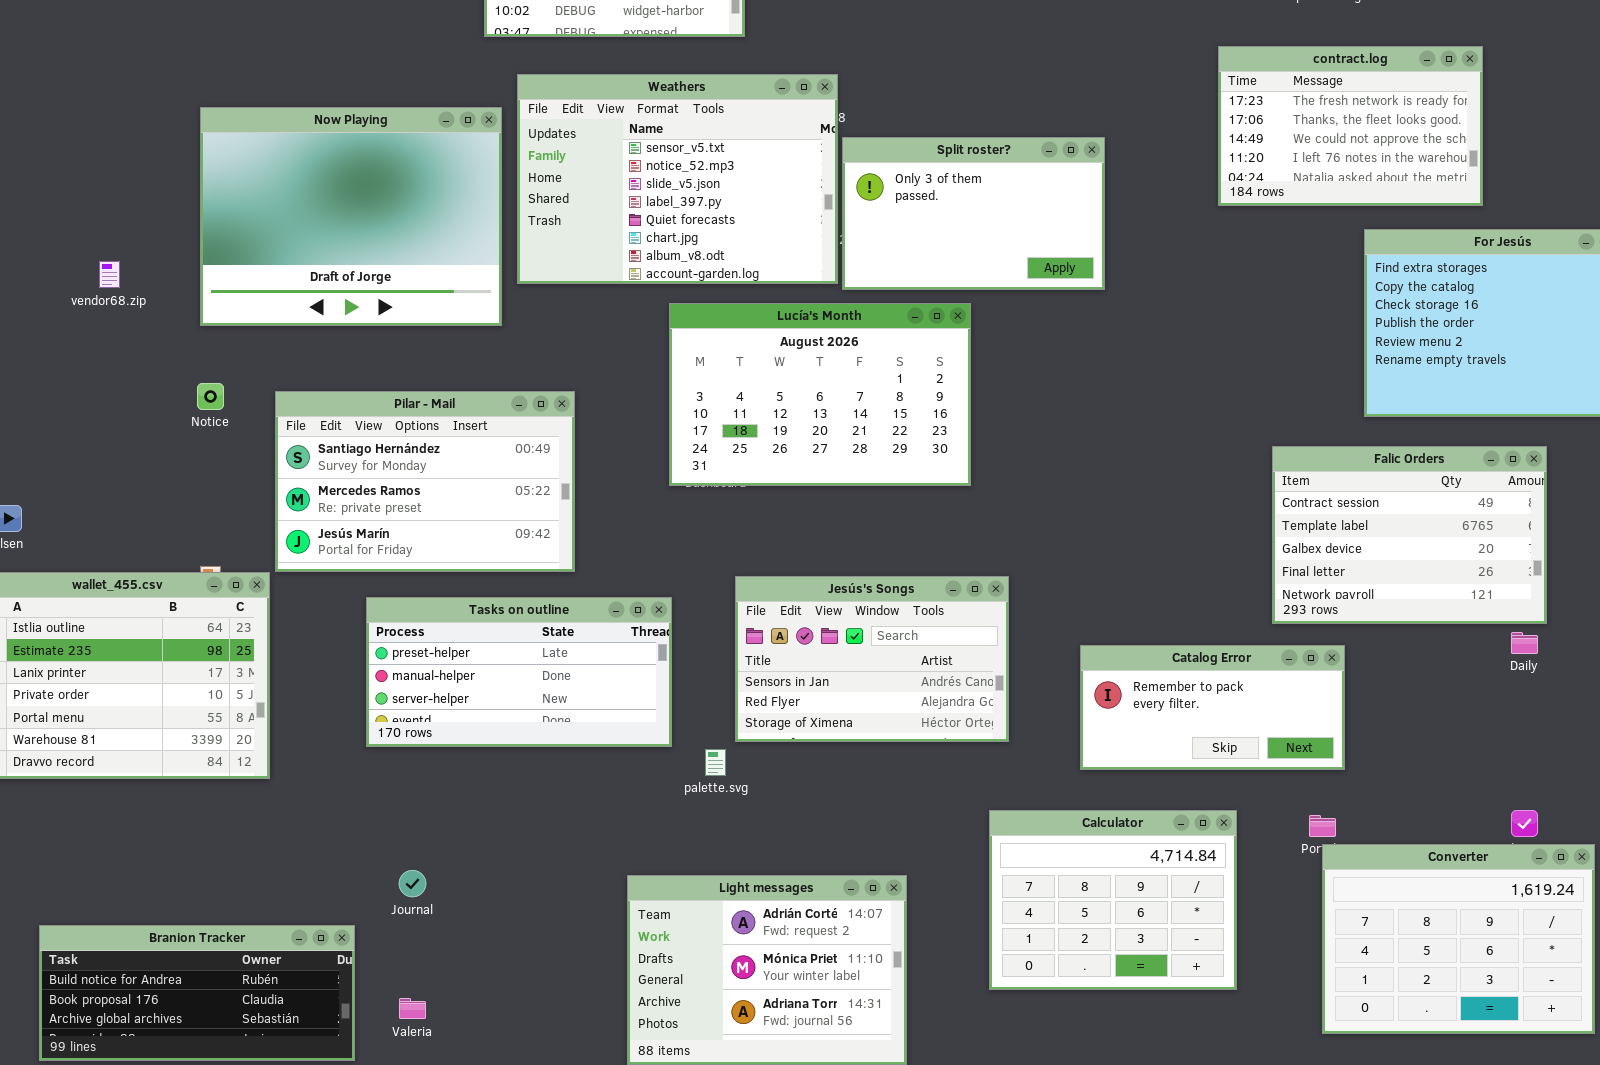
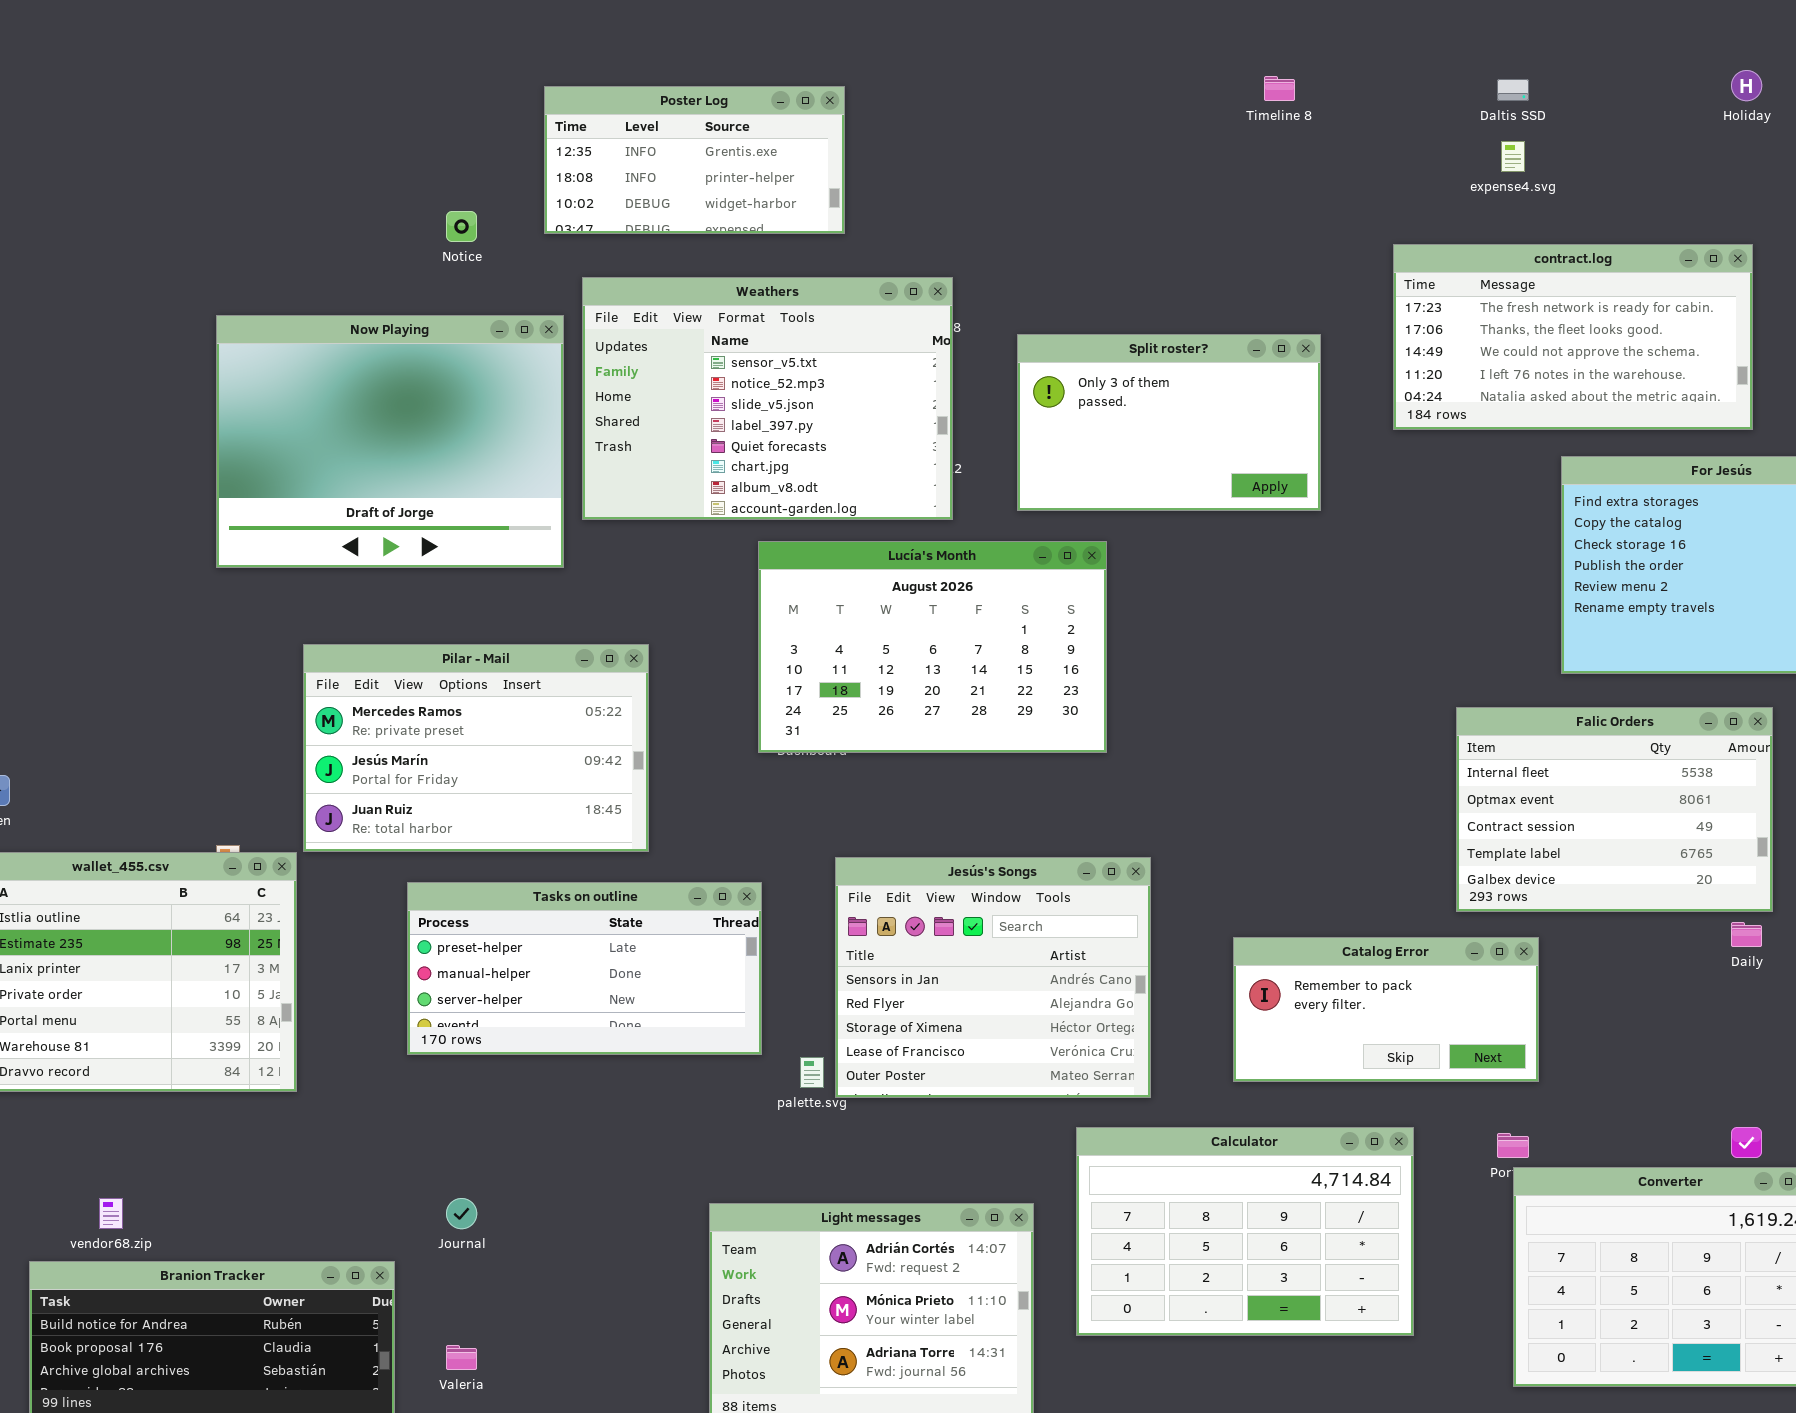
contract.log: [1218,46,1483,206] -> [1393,244,1753,430], resized
Split roster?: [842,137,1105,290] -> [1017,334,1321,511], moved
vendor68.zip: [99,261,120,288] -> [99,1198,123,1229], moved
Notice: [197,383,224,410] -> [446,211,477,242], moved
Pilar - Mail: [275,391,575,572] -> [303,644,649,852], scrolled down 1 row
Falic Orders: [1272,446,1547,624] -> [1456,707,1773,912], scrolled up 2 rows
Jesús's Songs: [735,576,1009,742] -> [835,857,1151,1098], resized
Calculator: [989,810,1237,990] -> [1076,1127,1414,1336], resized

